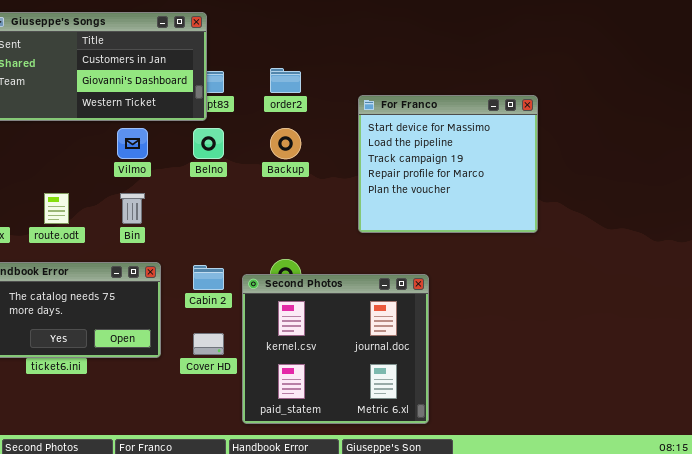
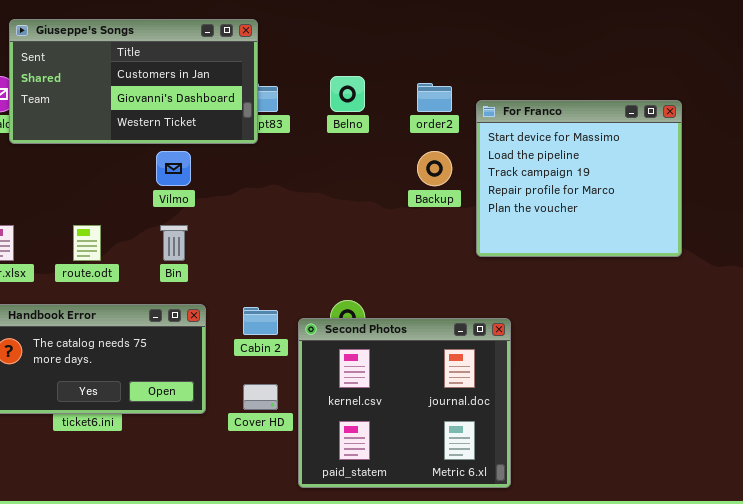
order2: [270,68,301,93] -> [417,83,452,112], moved
For Franco: [358,95,538,233] -> [476,100,682,257], moved
Belno: [193,128,224,159] -> [330,76,365,112], moved
Backup: [270,128,301,159] -> [417,151,452,186], moved

